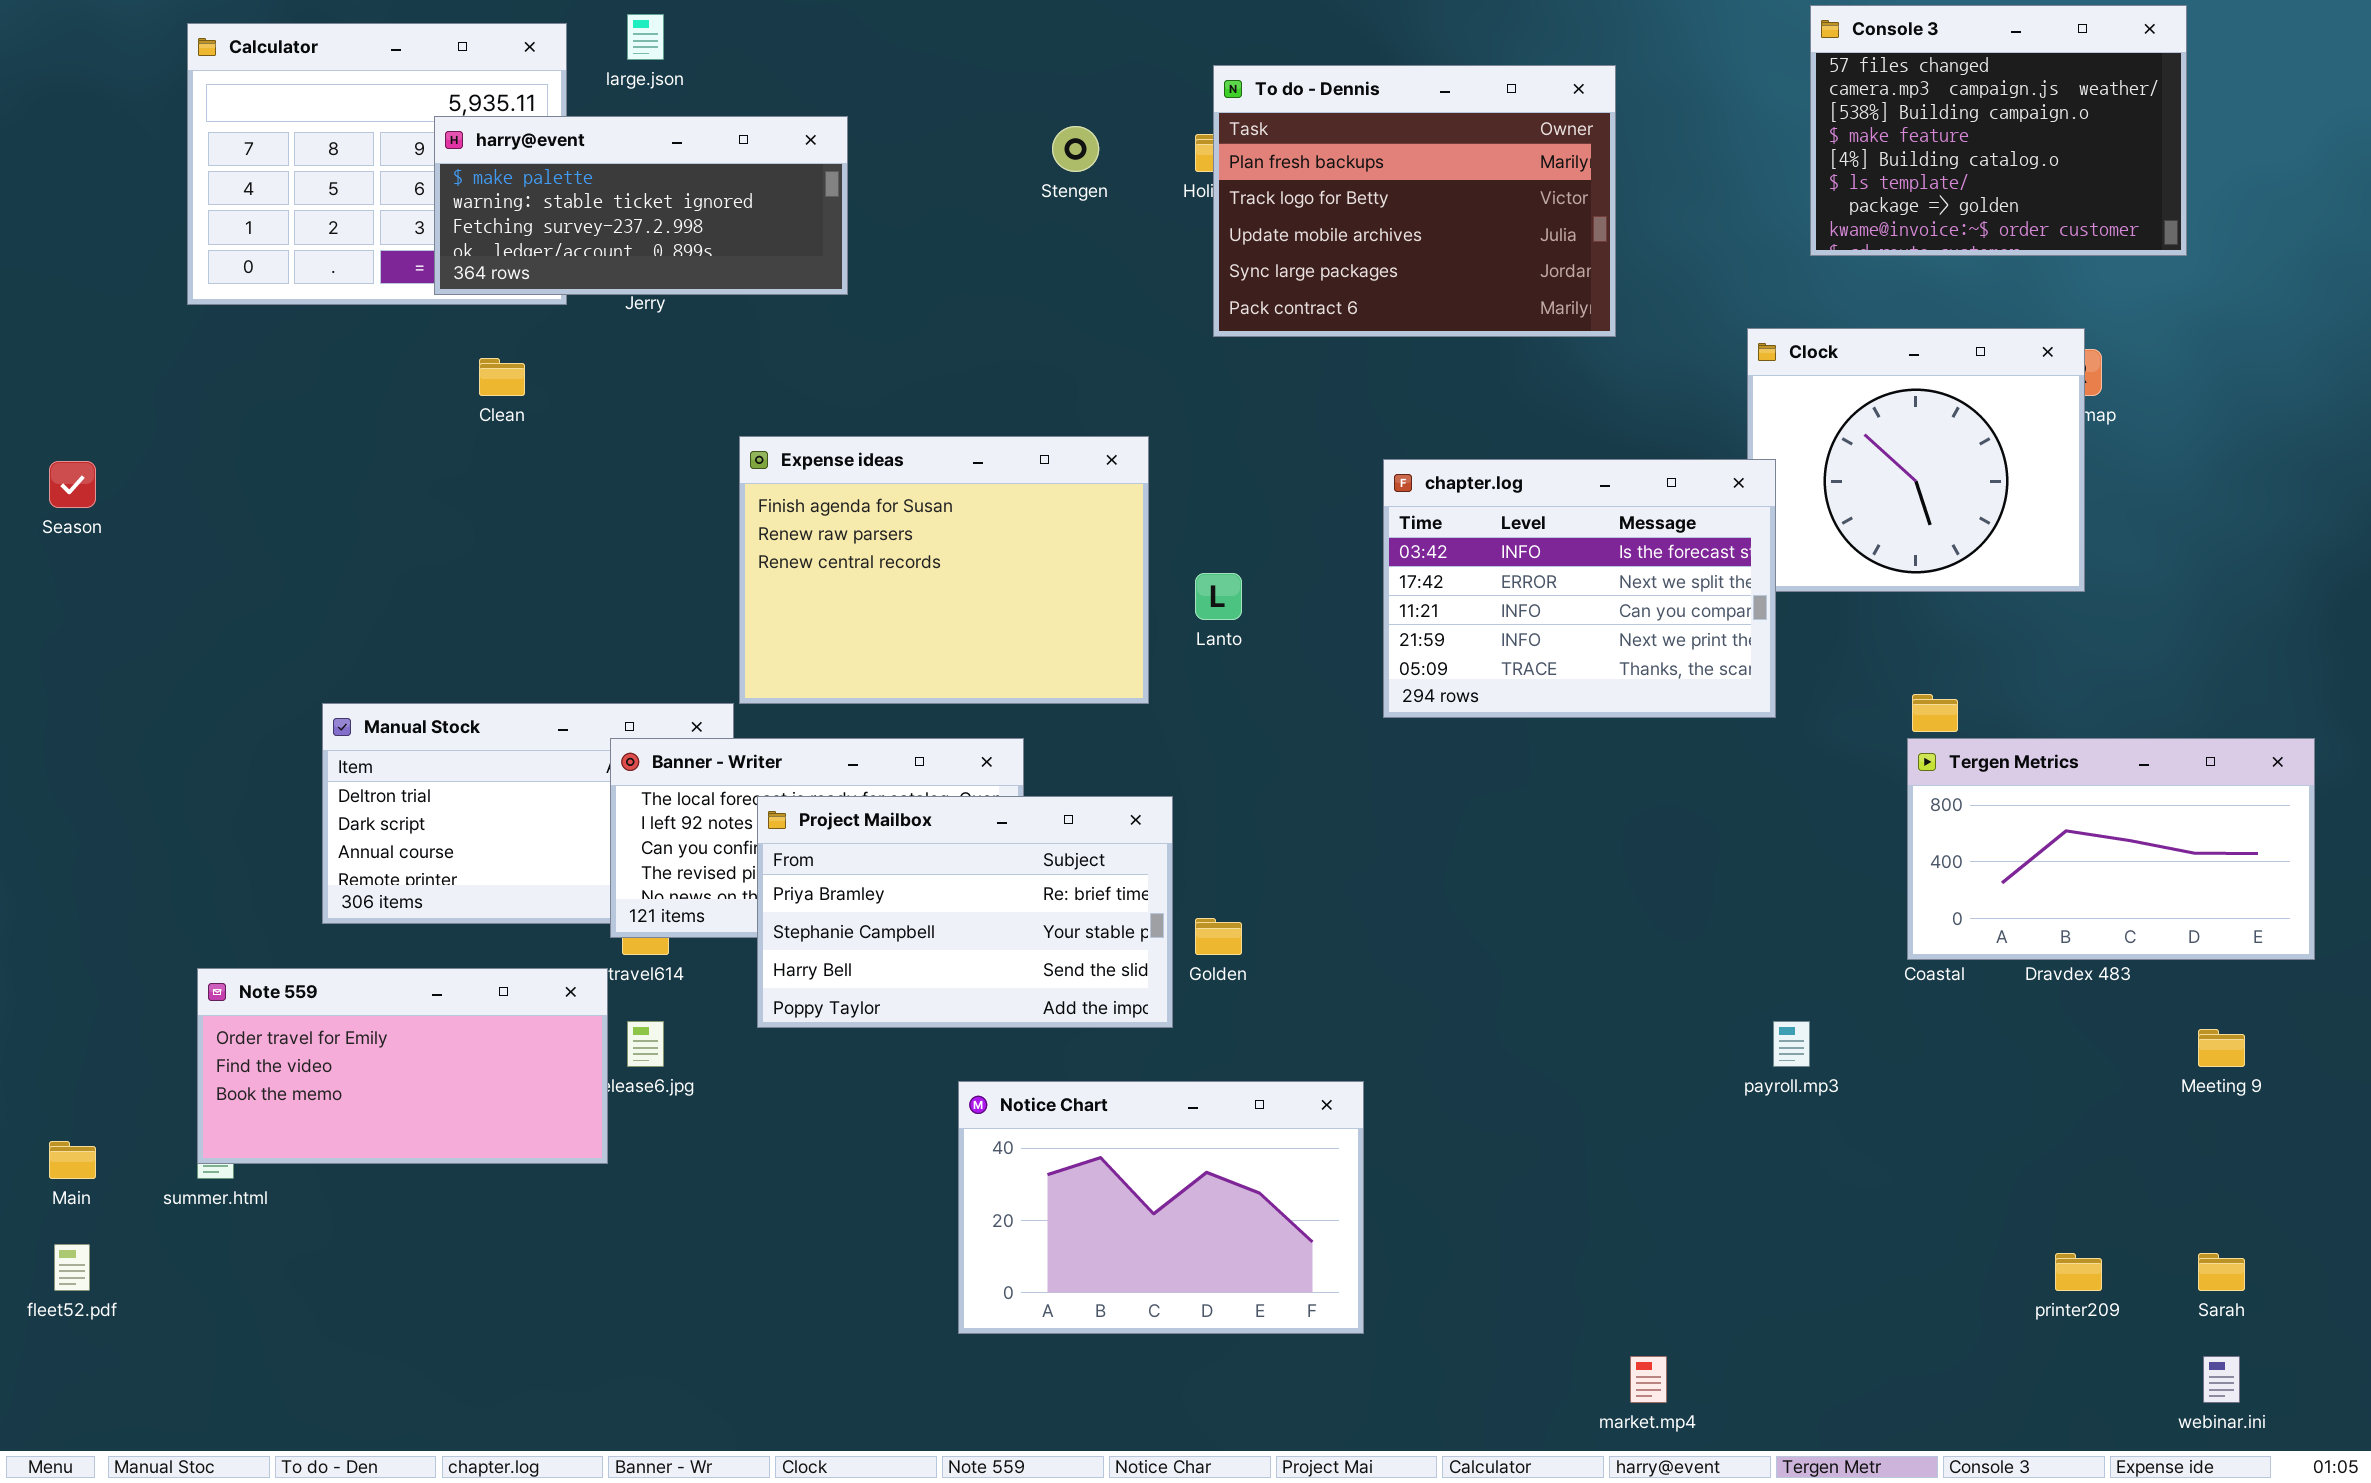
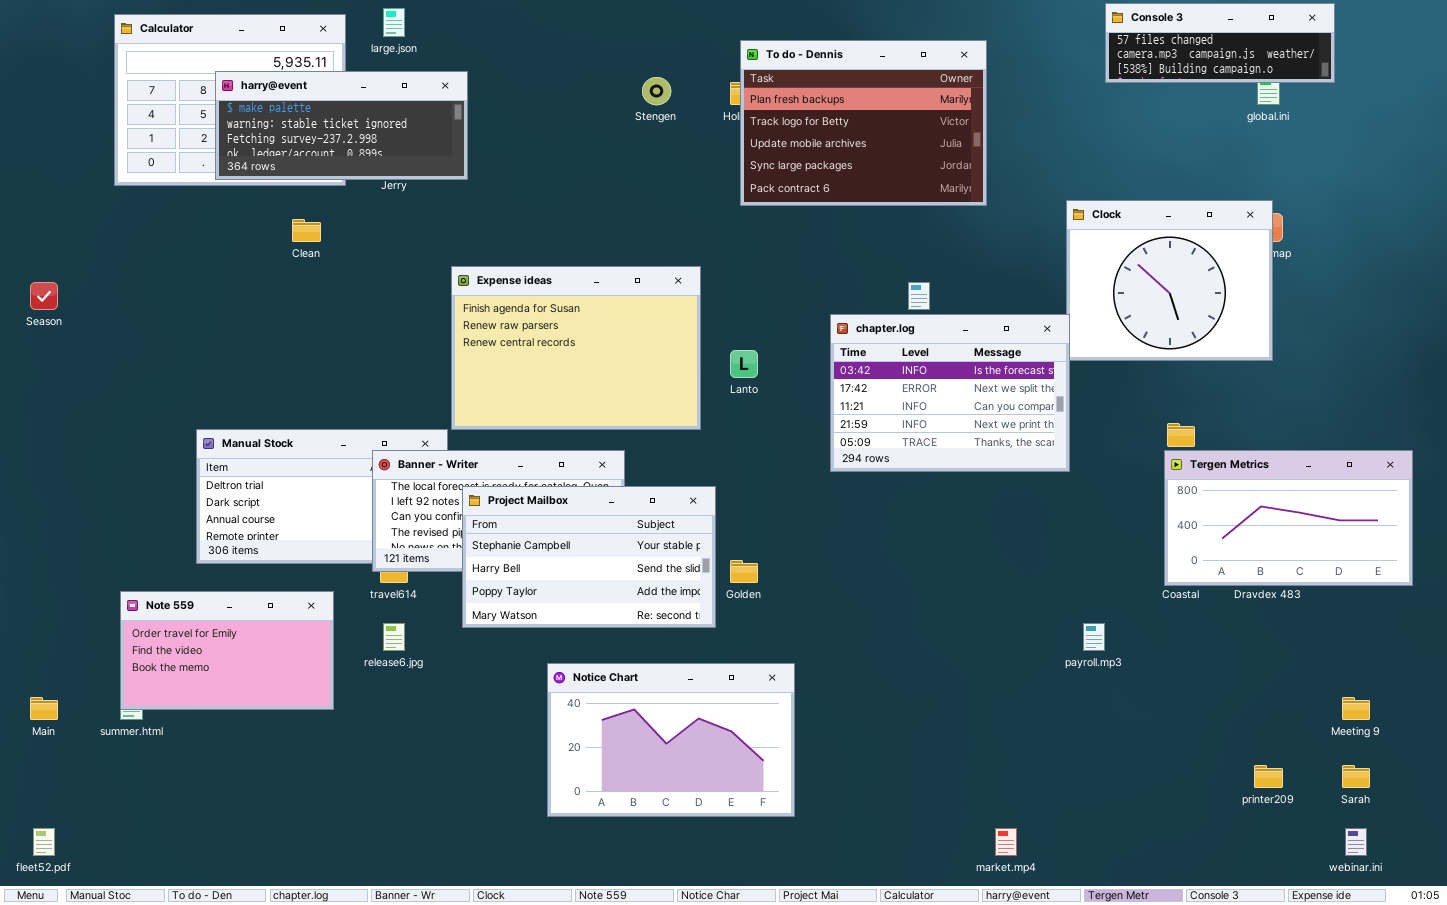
Console 3: [1810,5,2187,256] -> [1105,3,1335,83], resized
harry@event: [434,116,848,295] -> [215,71,468,180], moved
chapter.log: [1383,459,1776,718] -> [830,314,1070,472], moved
Project Mailbox: [757,796,1173,1028] -> [462,486,716,628], scrolled down 1 row
Note 559: [197,968,608,1164] -> [120,591,334,710], resized
Meeting 9: [2198,1029,2245,1067] -> [1342,697,1370,720], moved
Notice Chart: [958,1081,1364,1334] -> [547,663,795,817], moved
fleet52.pdf: [54,1244,90,1291] -> [33,828,55,856], moved

